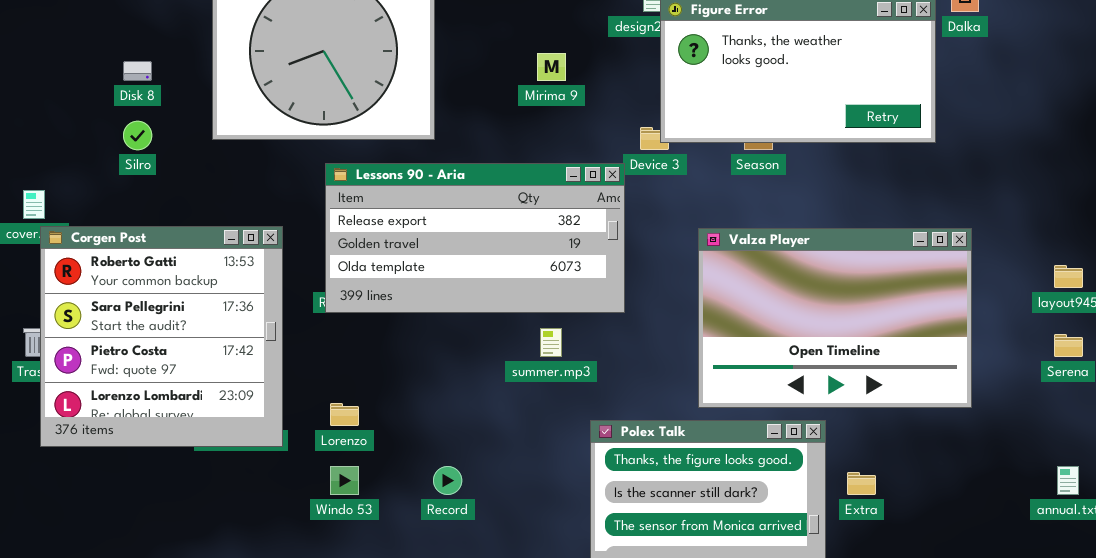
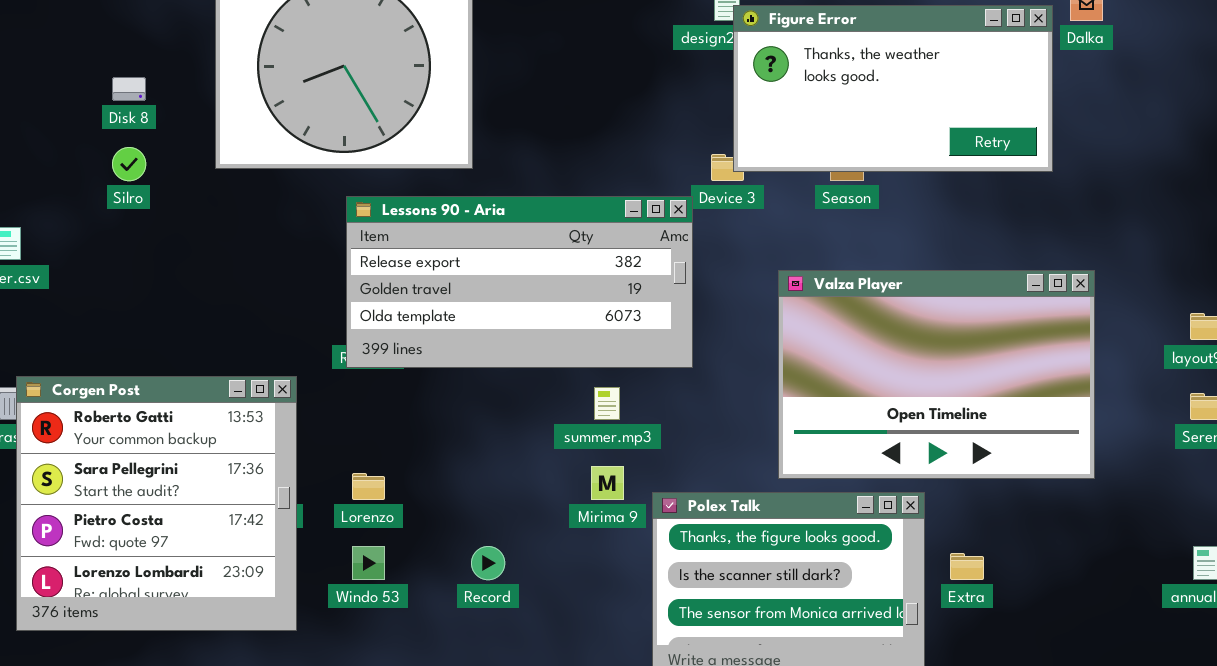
Mirima 9: [537,53,566,81] -> [591,466,624,500], moved
Corgen Post: [40,226,283,447] -> [16,376,297,631], moved

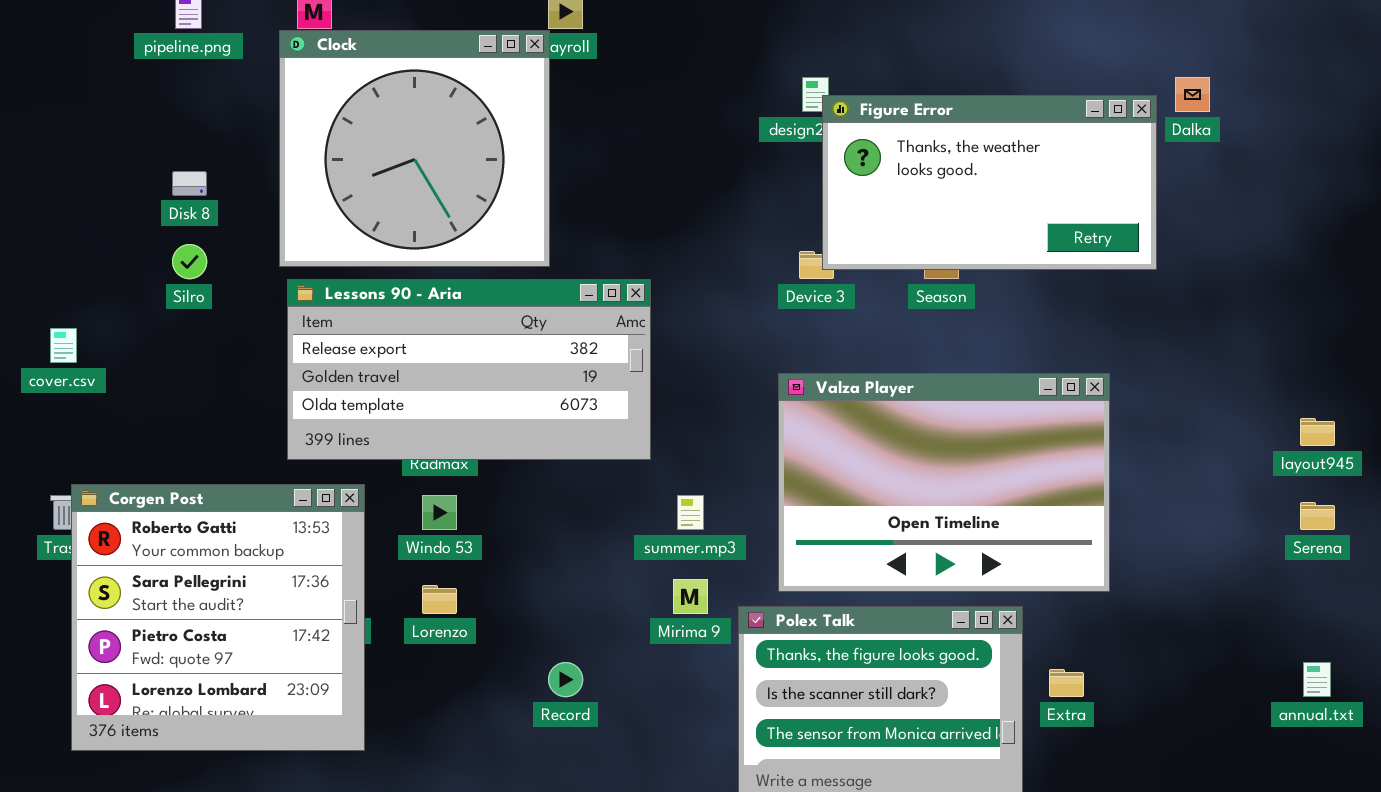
Lessons 90 - Aria: [346,196,693,368] -> [287,279,651,460], moved
Valza Player: [778,270,1095,479] -> [778,373,1110,592], moved
Windo 53: [352,546,385,580] -> [422,495,457,530], moved

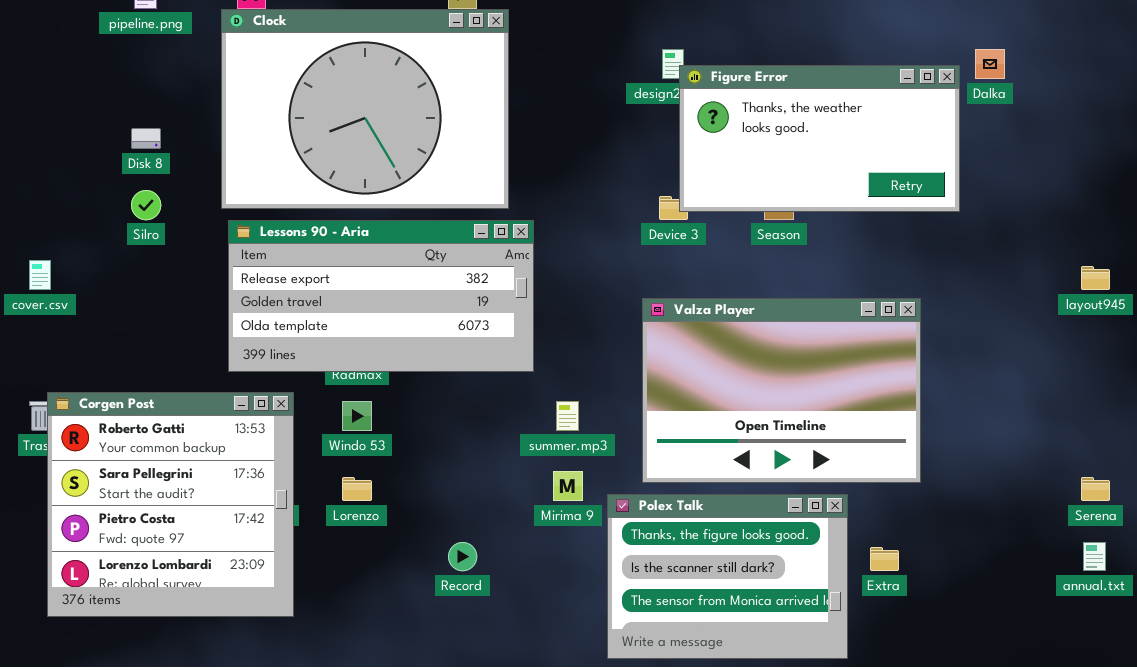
Clock: [279,30,550,267] -> [221,9,509,209], resized
layout945: [1300,418,1335,446] -> [1081,266,1110,290], moved
Serena: [1300,502,1335,530] -> [1081,477,1110,501], moved

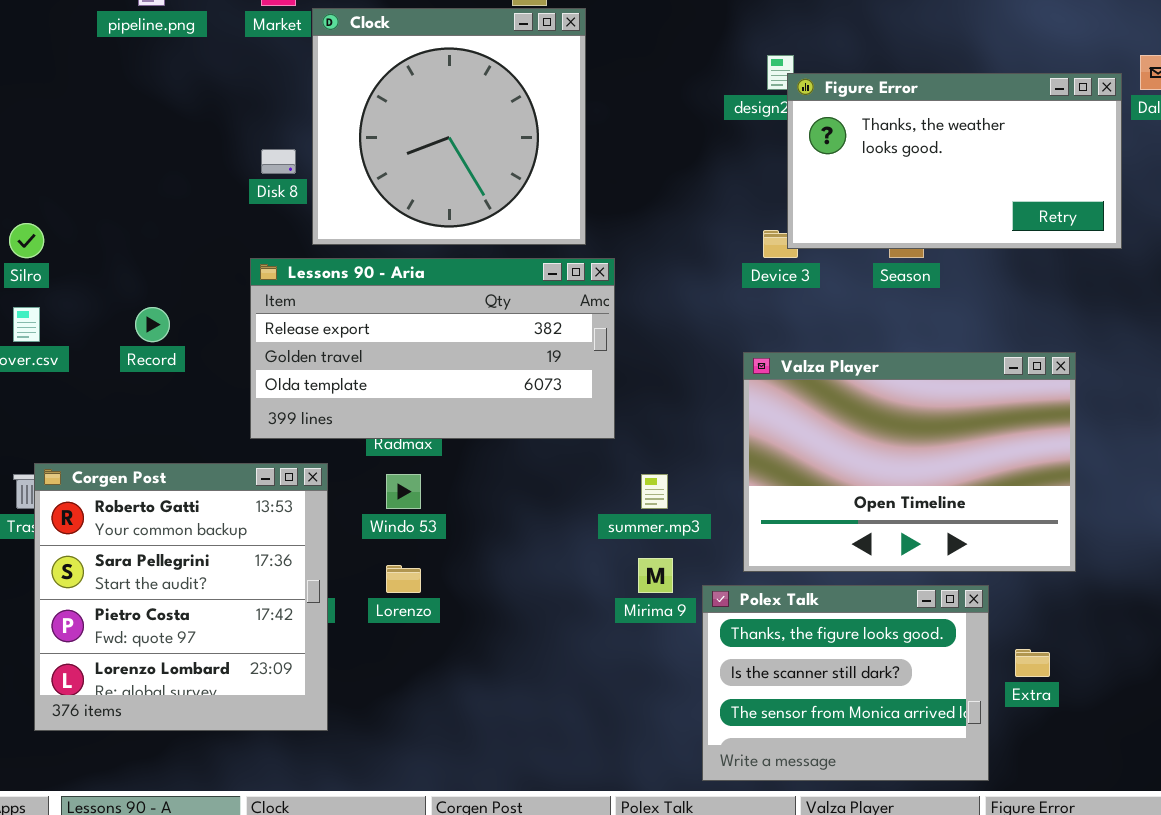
Clock: [221,9,509,209] -> [312,8,586,245], resized
Disk 8: [131,128,161,149] -> [261,149,296,174], moved
Silro: [131,190,161,220] -> [9,223,44,258], moved
Record: [448,542,477,571] -> [135,307,170,342], moved

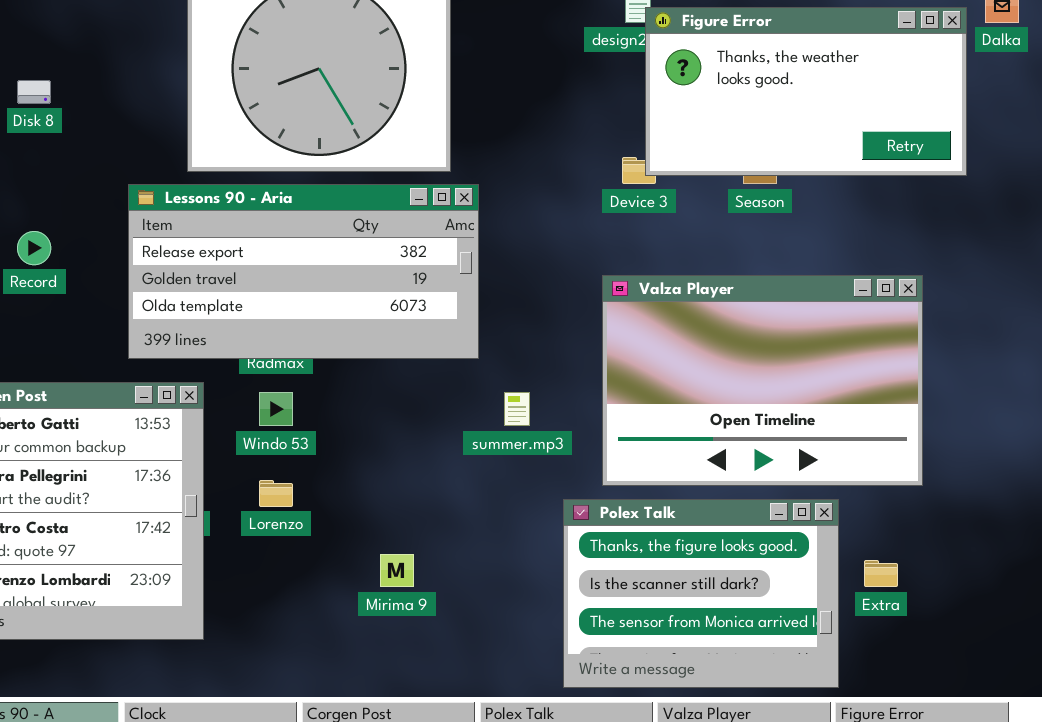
Disk 8: [261,149,296,174] -> [17,80,51,104], moved
Mirima 9: [638,558,673,593] -> [380,554,414,587], moved

